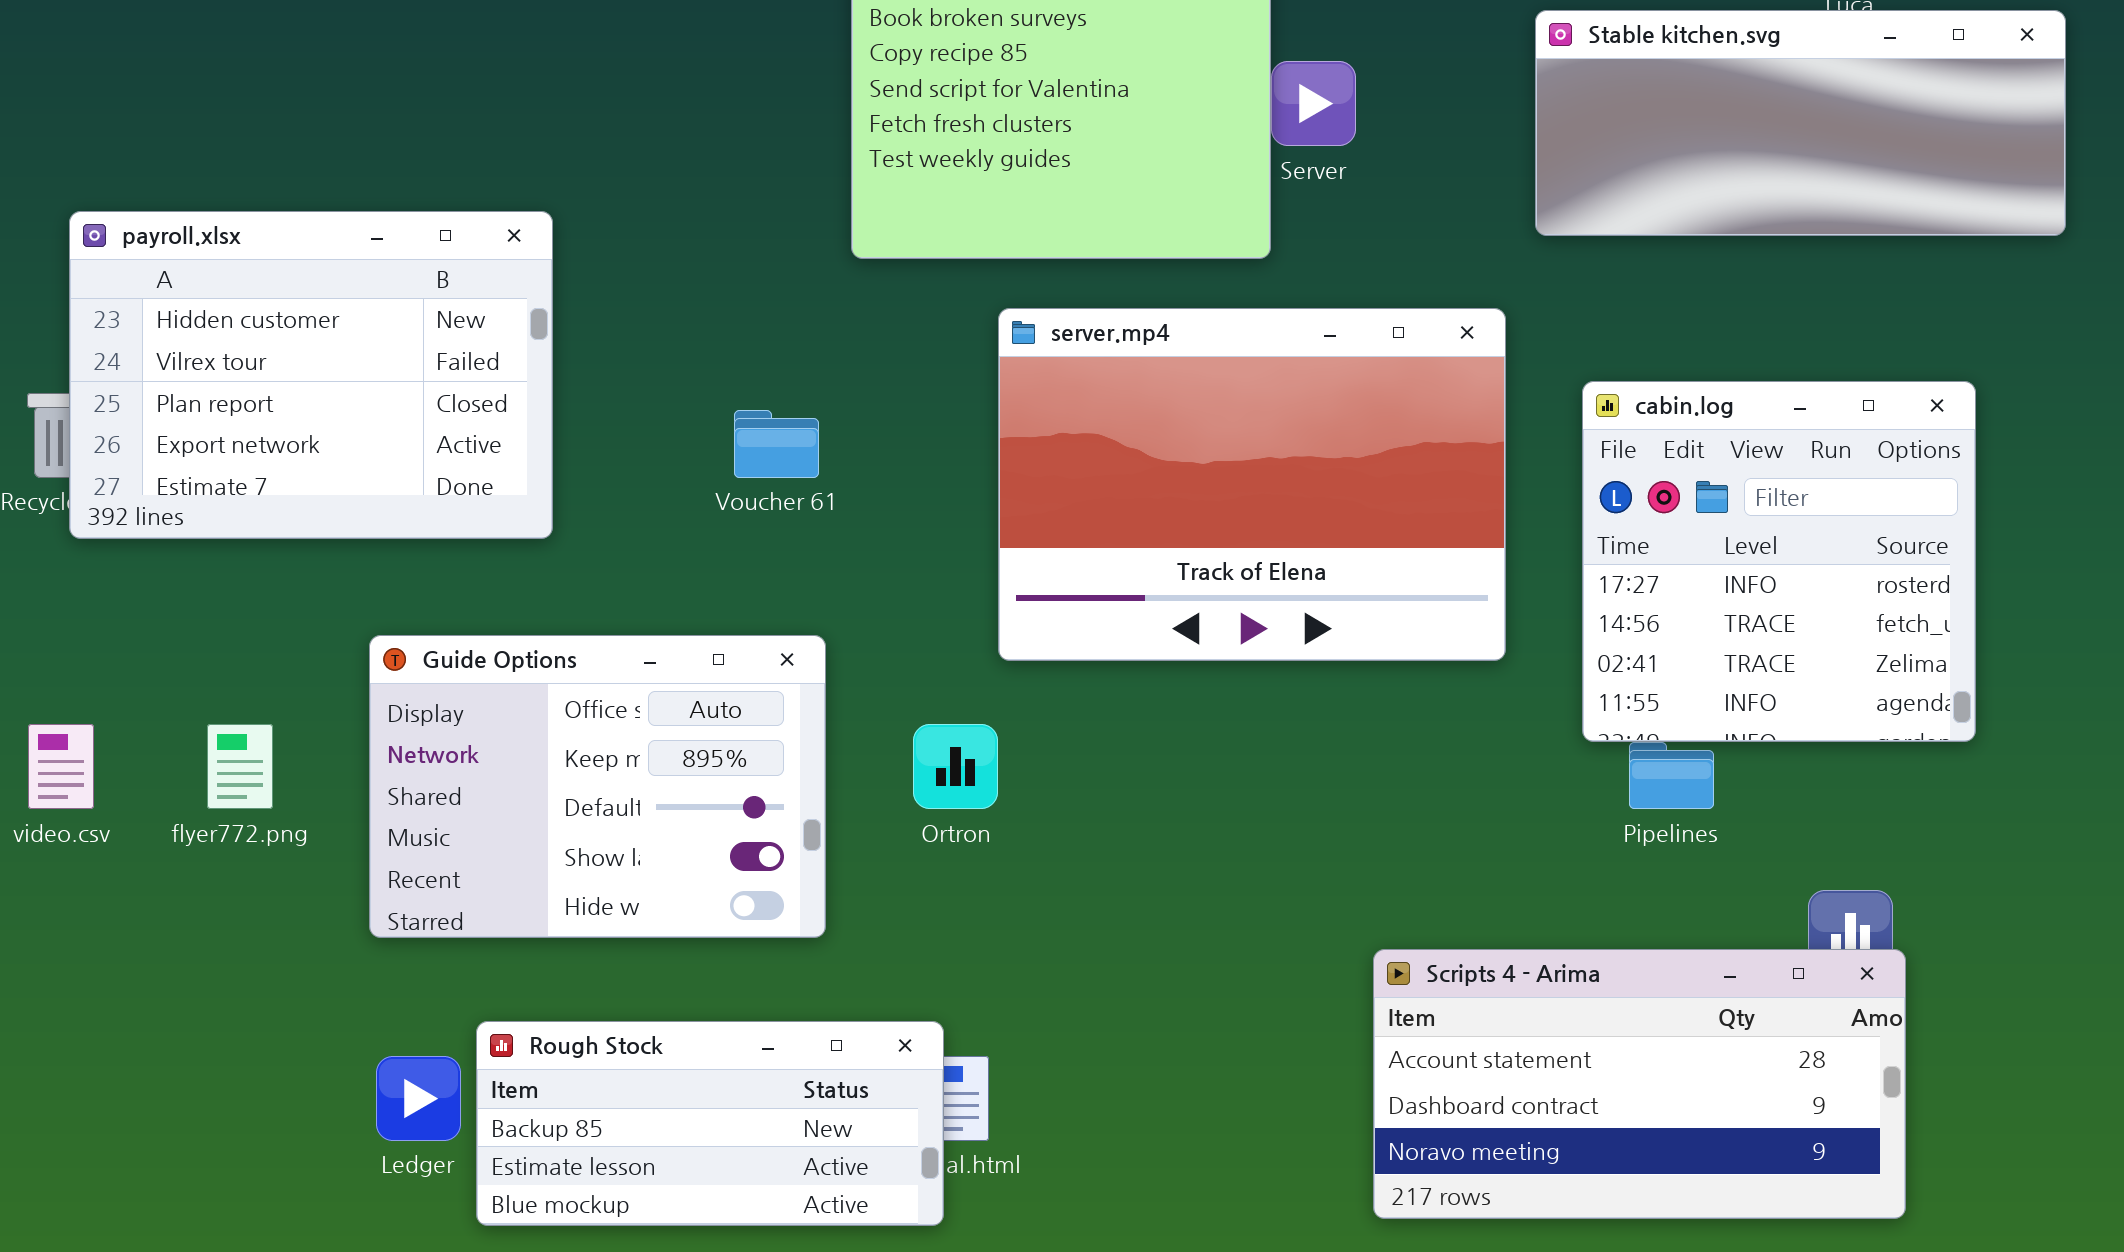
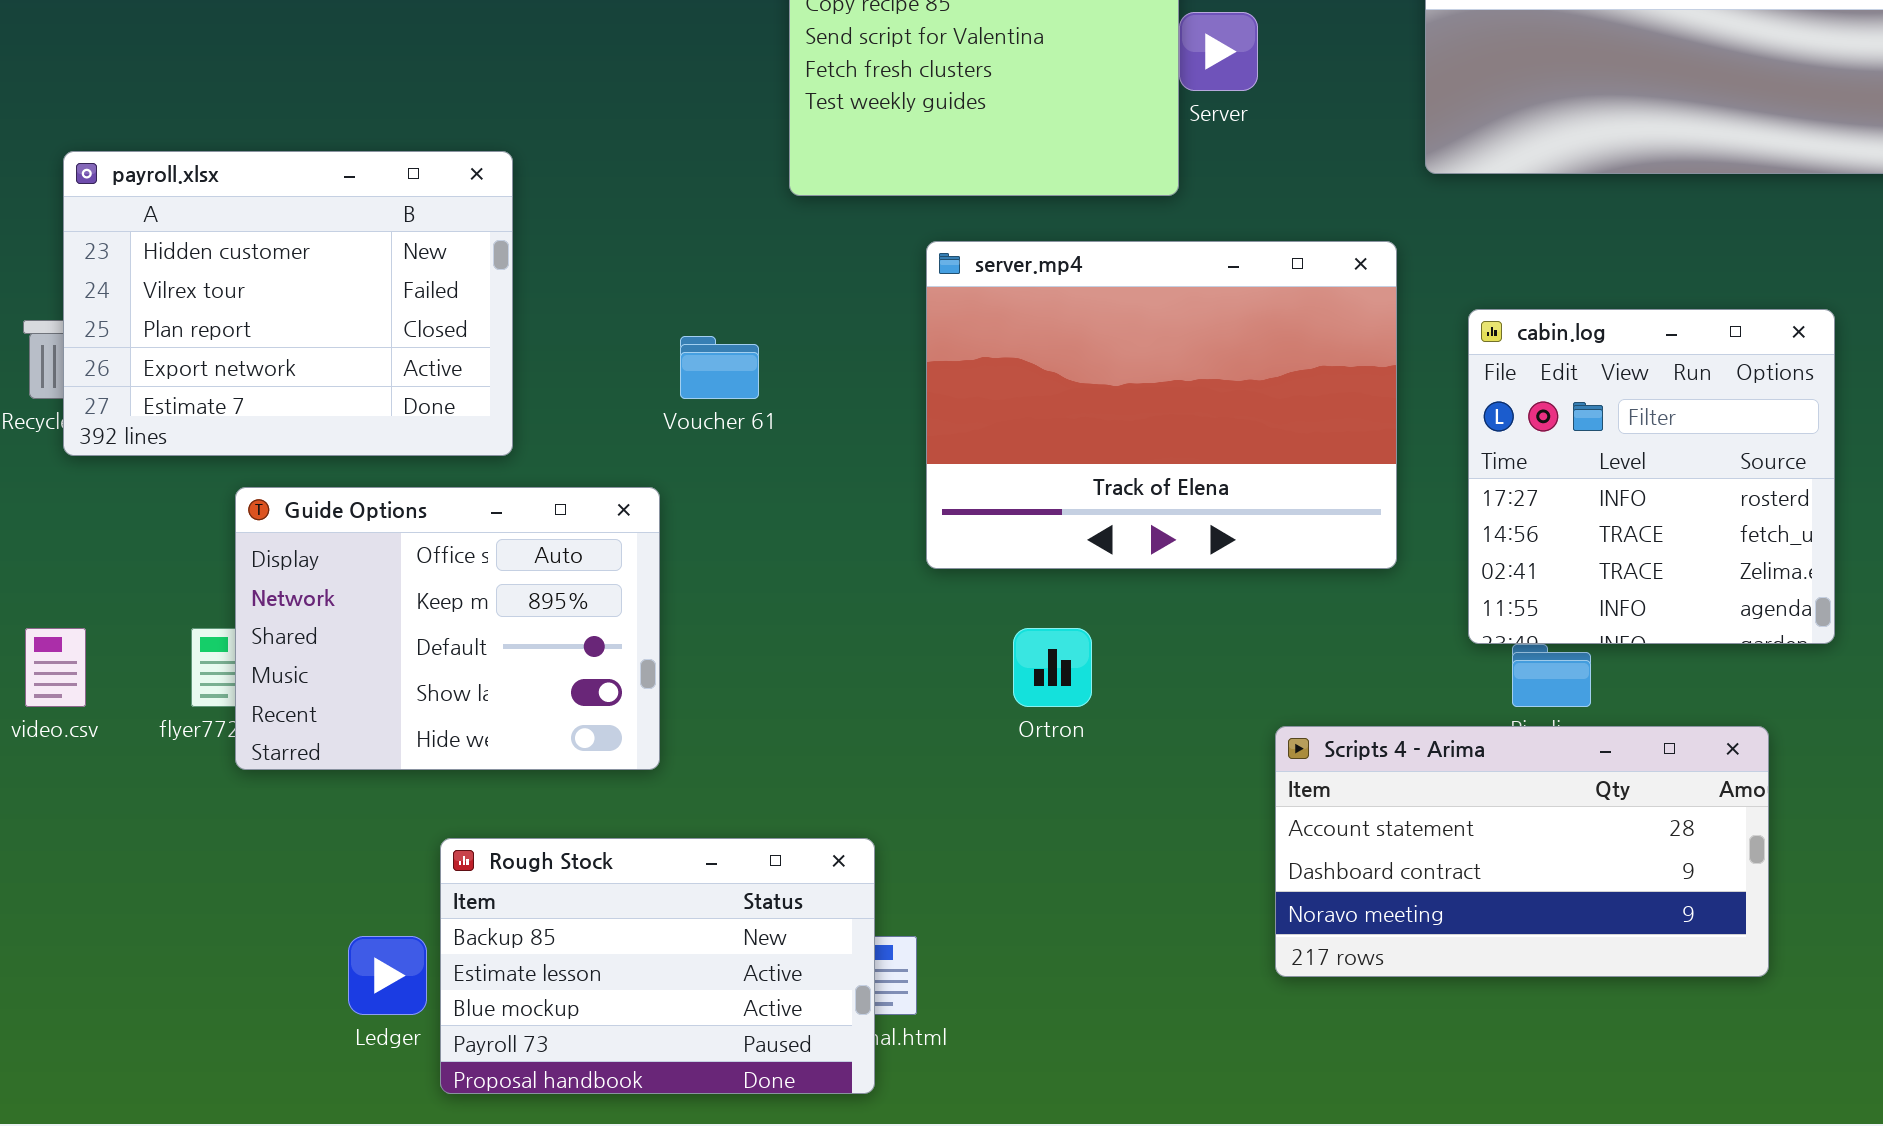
Guide Options: [369,635,826,938] -> [235,487,660,770], moved
Ortron: [913,724,998,809] -> [1013,628,1092,707], moved
Scripts 4 - Arima: [1373,949,1906,1219] -> [1275,726,1769,977], moved
Rough Stock: [476,1021,944,1226] -> [440,838,875,1094], resized

